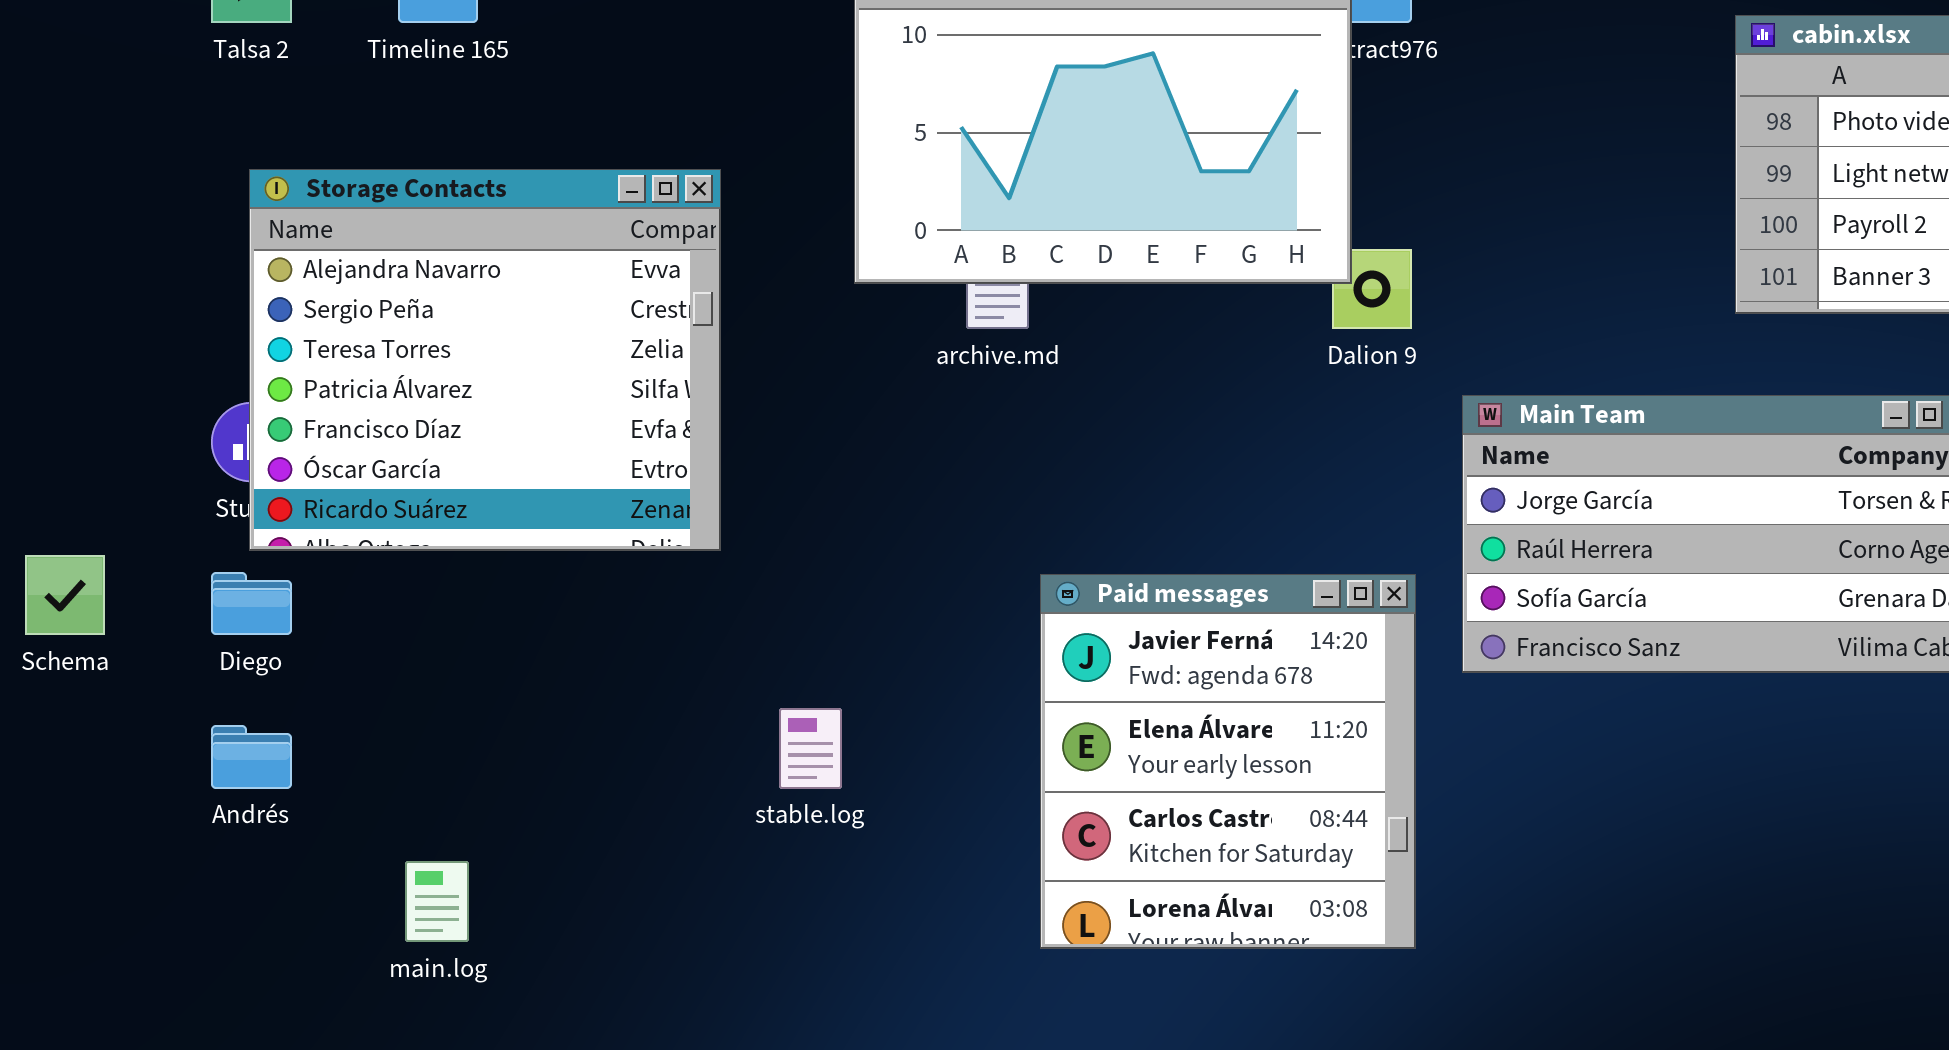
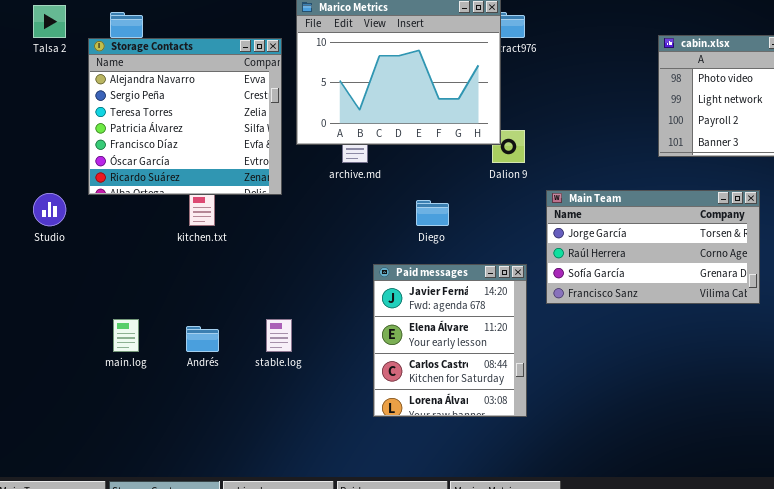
Storage Contacts: [249,169,721,551] -> [88,38,282,195], moved
Diego: [211,572,292,635] -> [416,200,449,226], moved
Andrés: [211,725,292,789] -> [186,326,219,352], moved
main.log: [405,861,469,942] -> [113,319,139,352], moved

